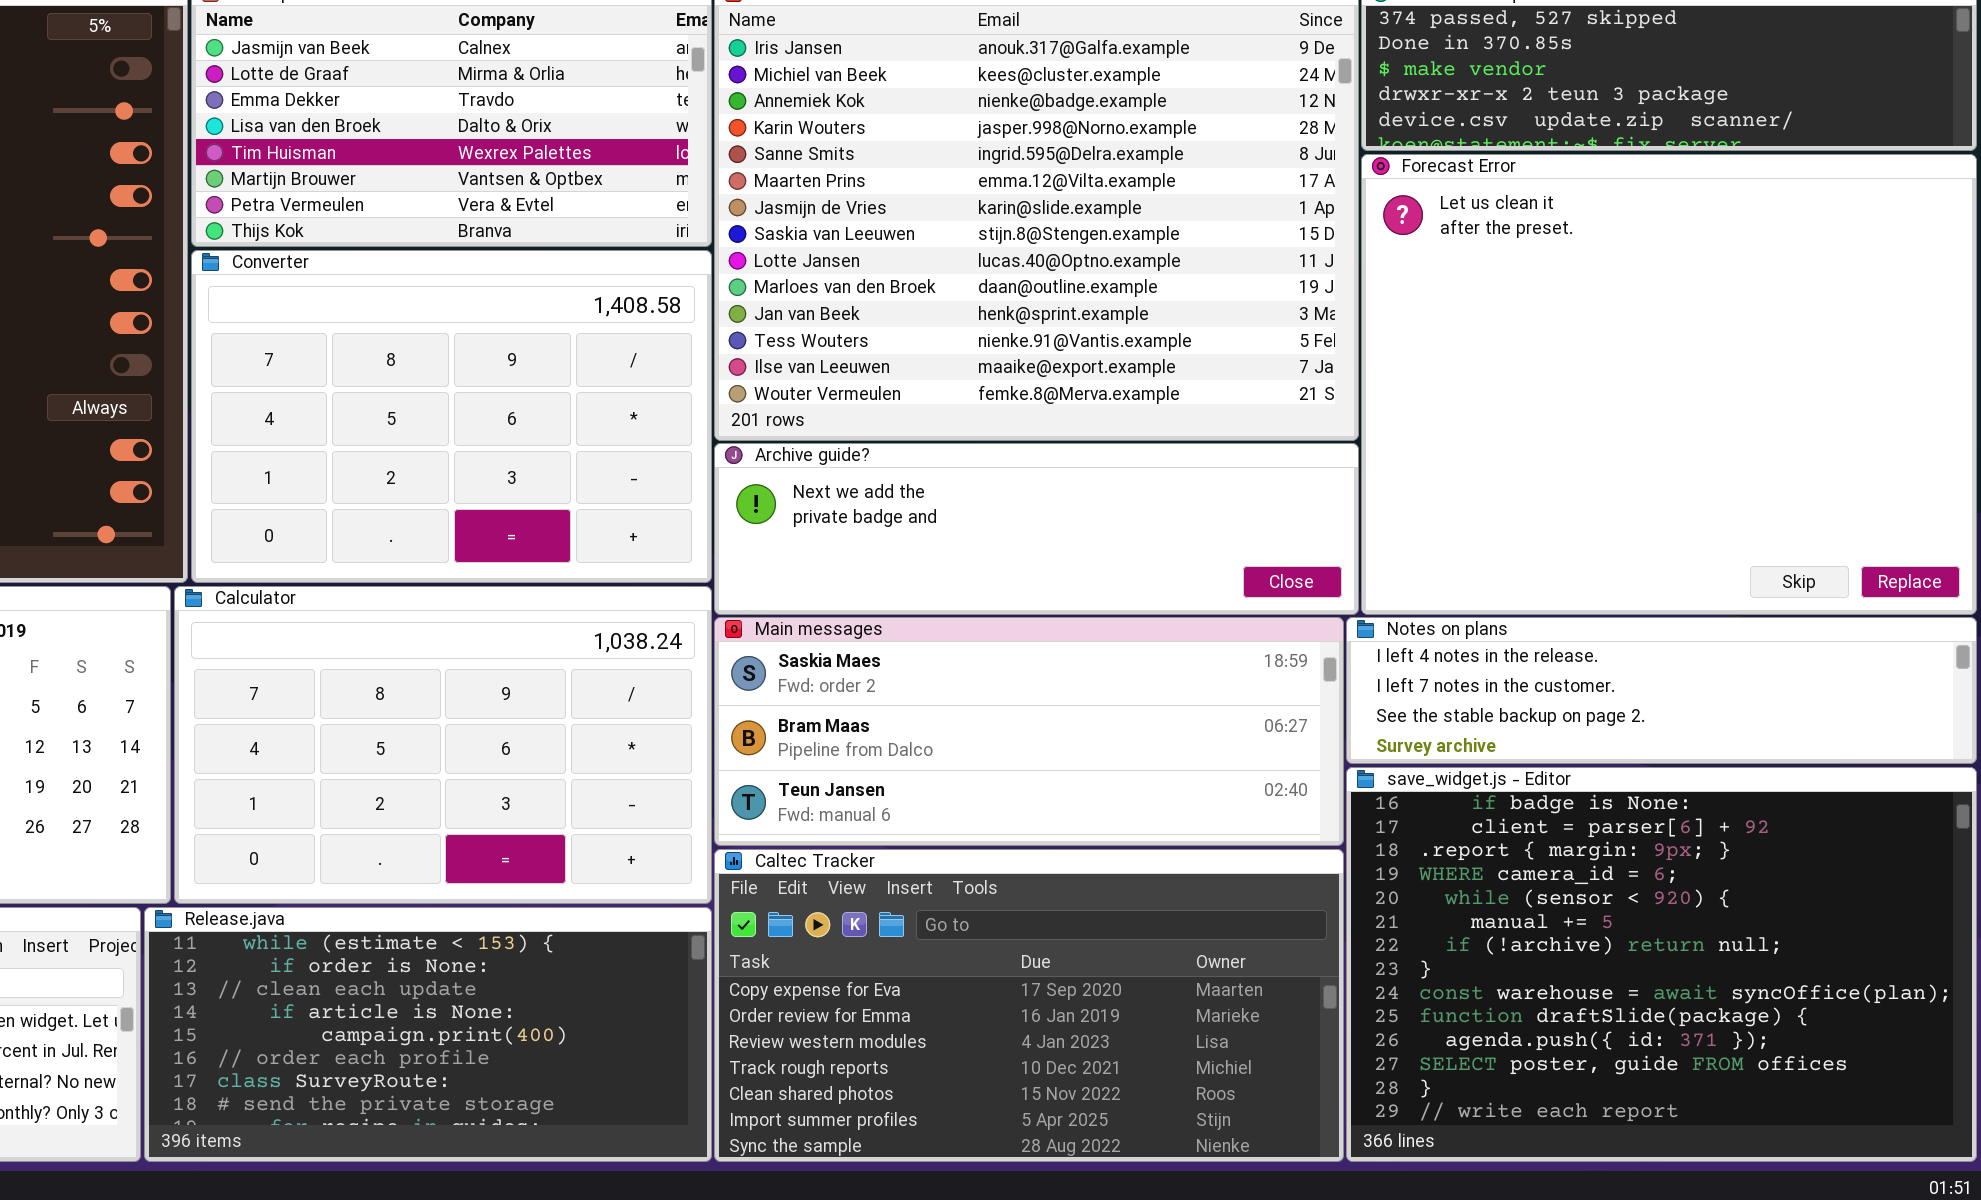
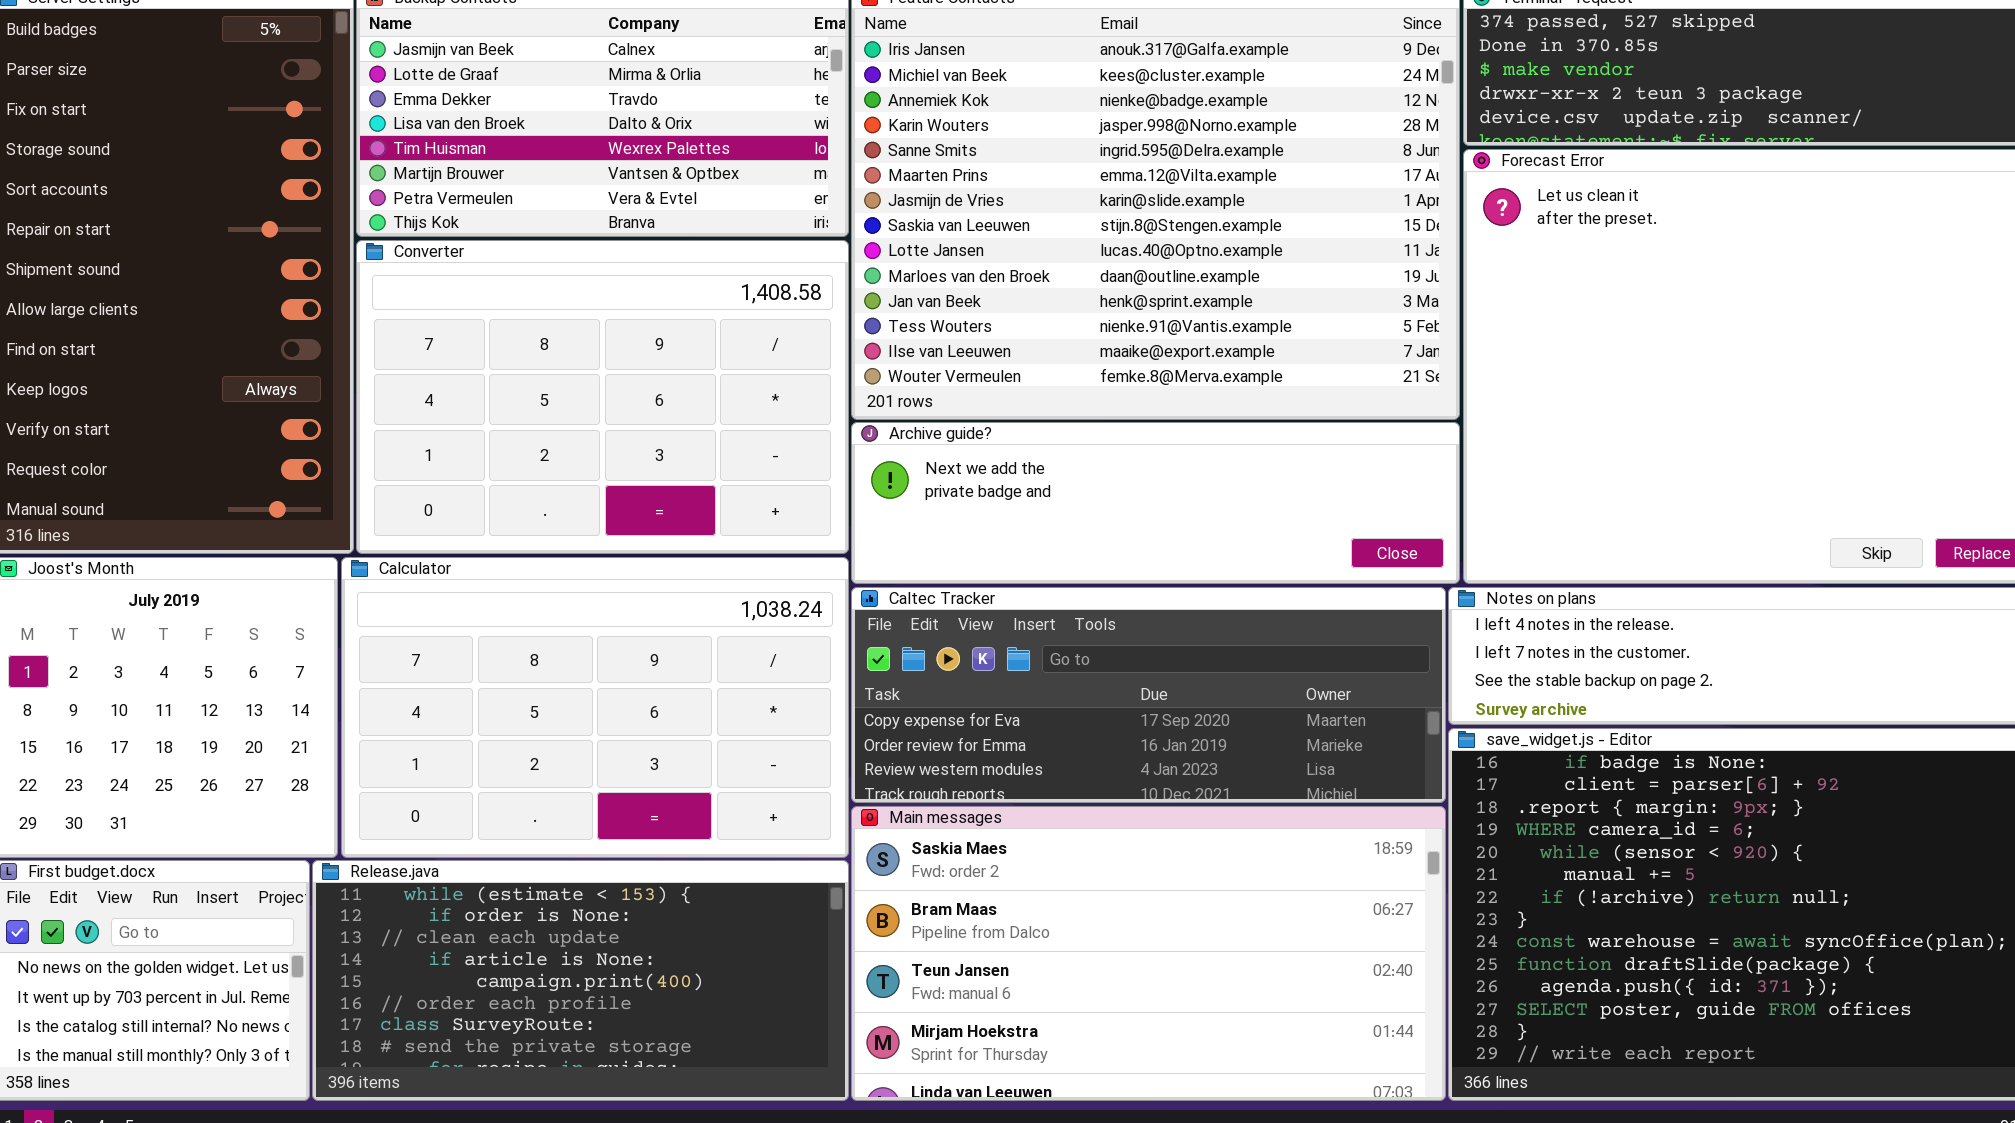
Main messages: [714,617,1344,846] -> [851,806,1446,1101], moved, resized
Caltec Tracker: [714,849,1344,1162] -> [851,587,1446,803], moved, resized

